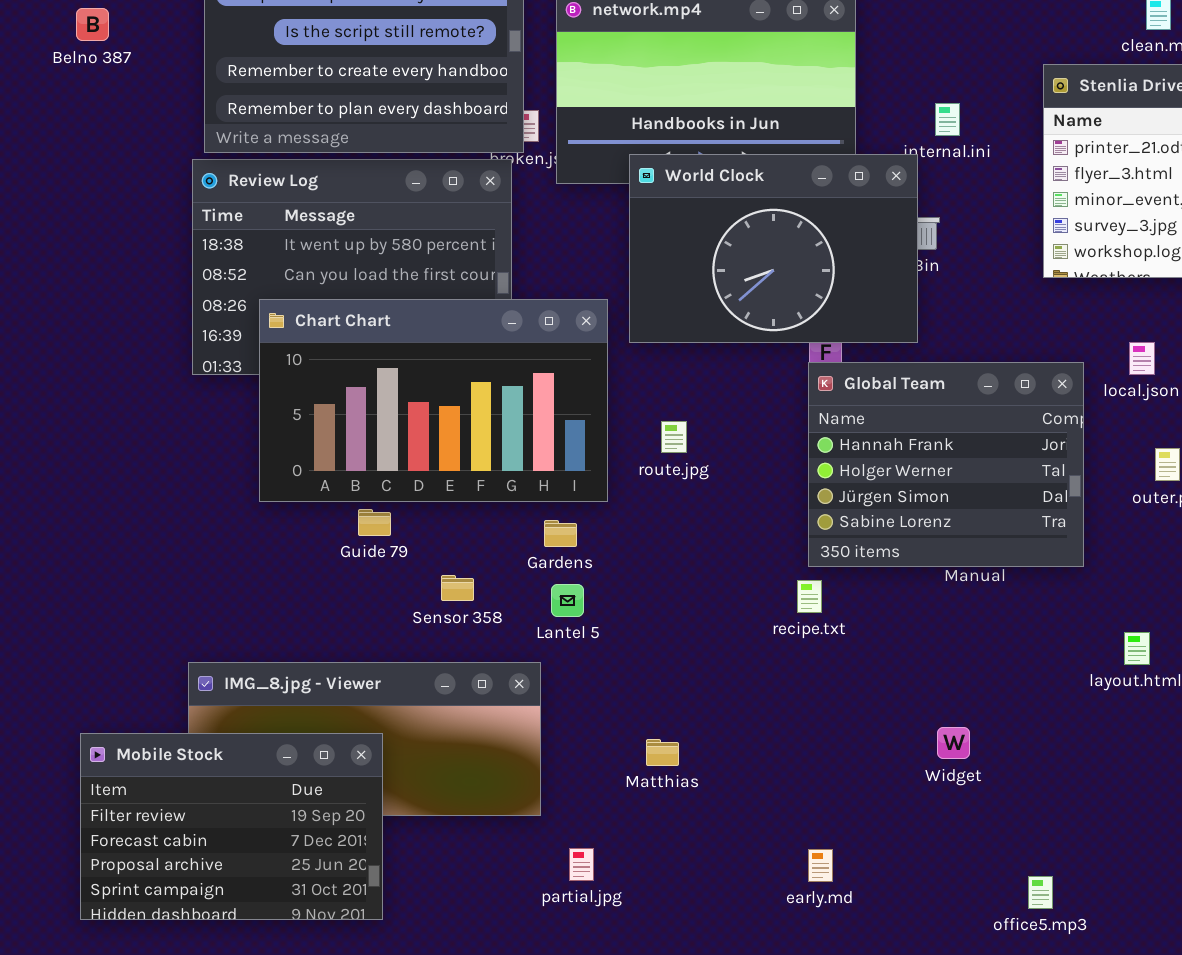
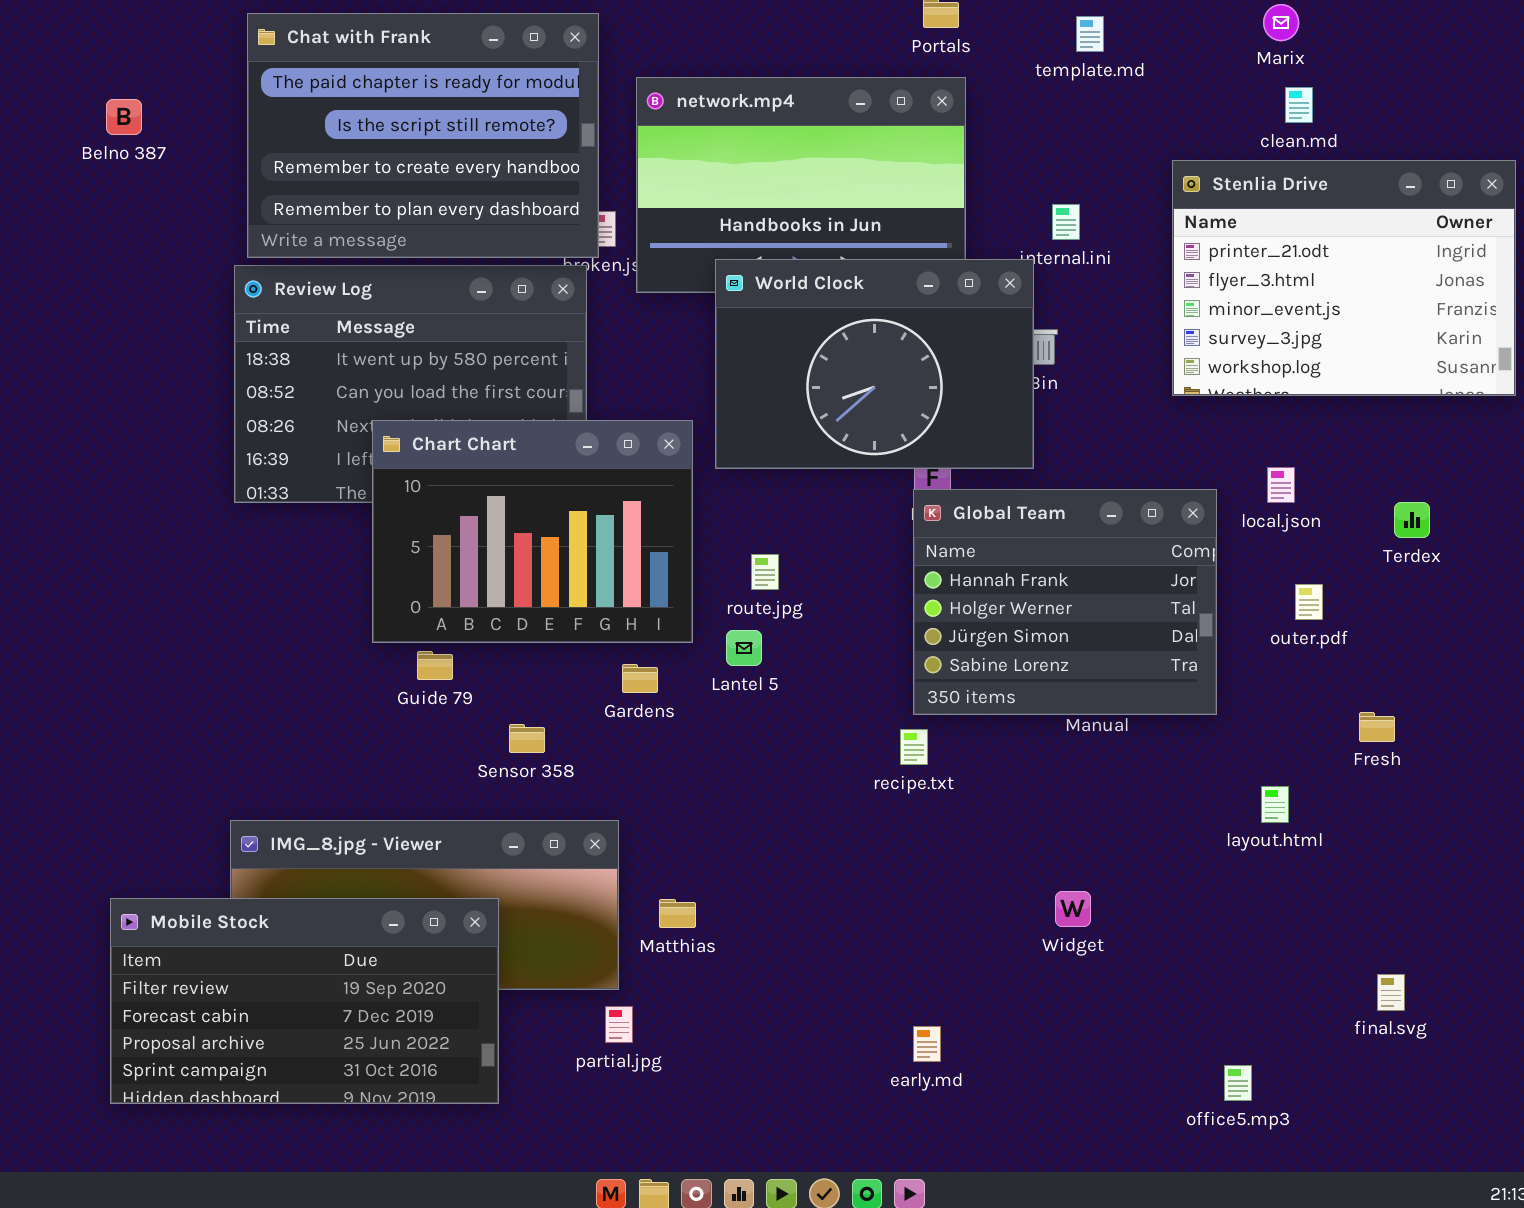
Chart Chart: [259,299,608,502] -> [372,420,693,643], resized
Lantel 5: [551,584,584,617] -> [726,630,762,666], moved
Mobile Stock: [80,733,383,920] -> [110,898,499,1104], resized
Matthias: [646,739,679,766] -> [659,899,696,928], moved
partial.jpg: [569,848,594,881] -> [605,1006,633,1043], moved
office5.mp3: [1028,876,1053,909] -> [1224,1065,1252,1101], moved

